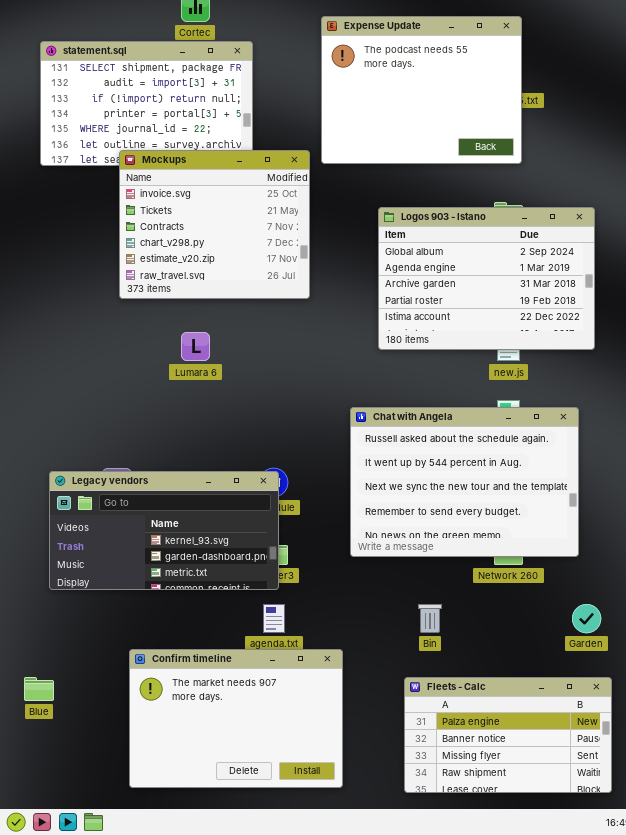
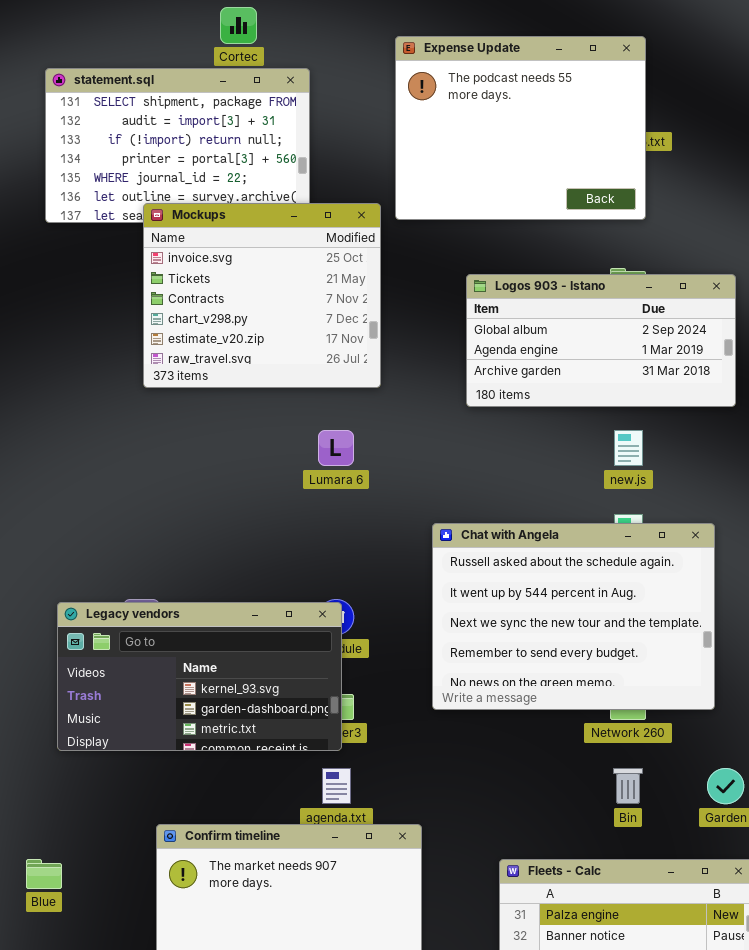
Logos 903 - Istano: [378,207,595,350] -> [466,274,736,407], resized
Lumara 6: [181,332,210,361] -> [318,430,354,466], moved
Bin: [418,604,442,633] -> [613,768,643,804], moved

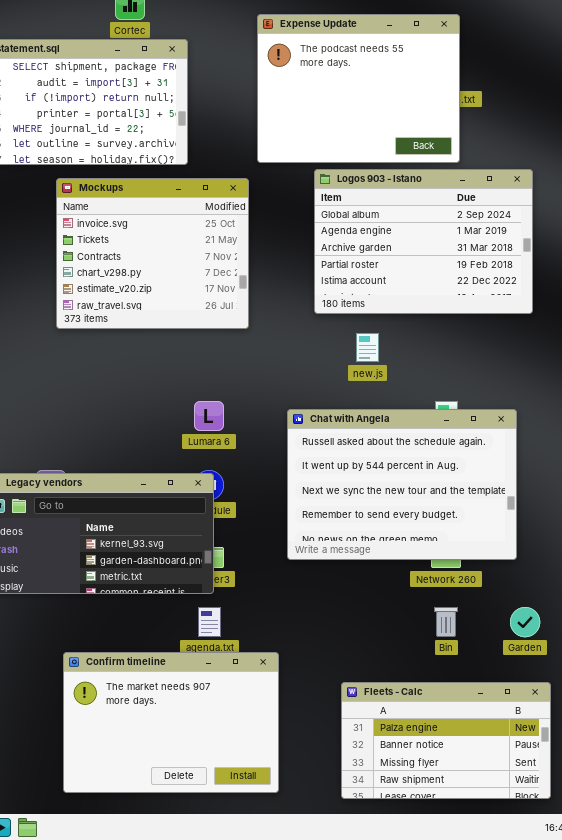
Mockups: [143,203,381,388] -> [56,178,249,329], moved
Logos 903 - Istano: [466,274,736,407] -> [314,169,533,314], resized
Lumara 6: [318,430,354,466] -> [194,401,224,431], moved
new.js: [614,430,643,466] -> [356,333,379,362], moved

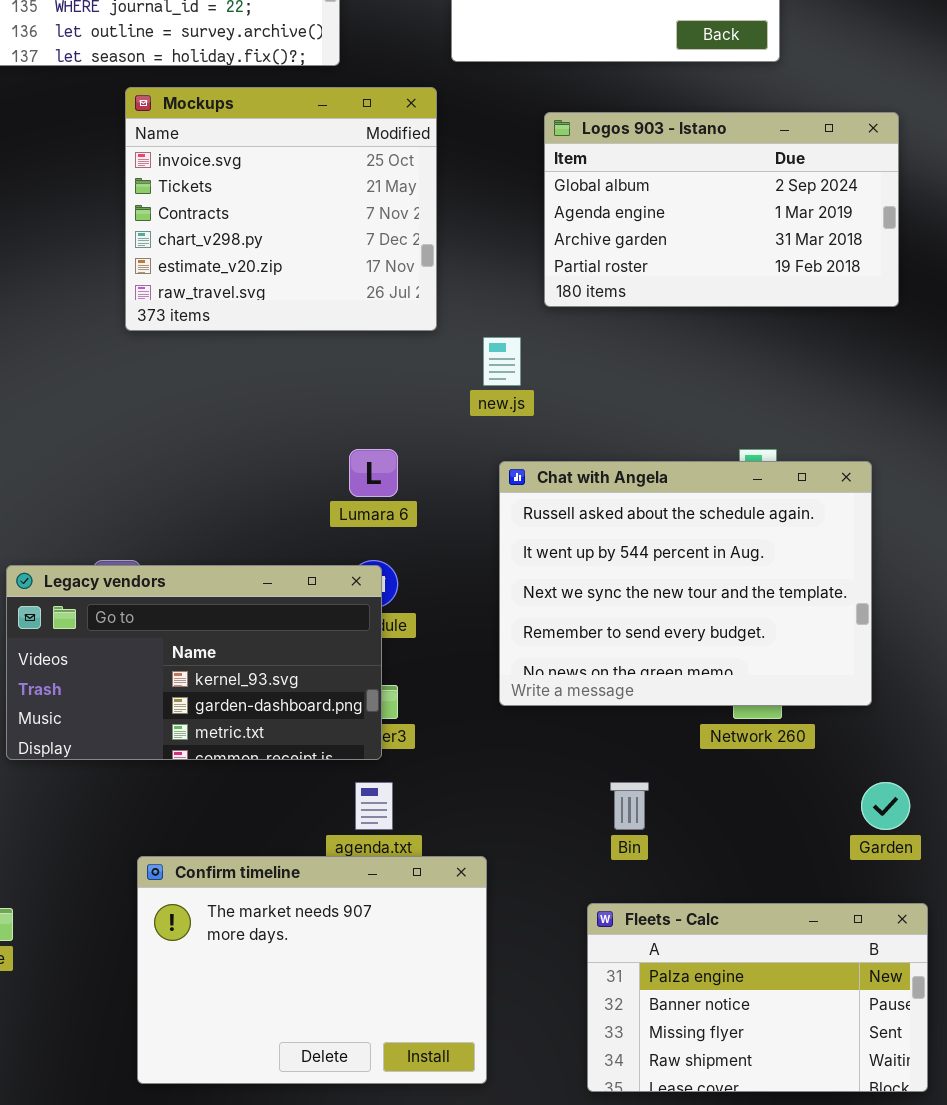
Logos 903 - Istano: [314,169,533,314] -> [544,112,899,307], resized
new.js: [356,333,379,362] -> [483,337,521,386], moved
Bin: [434,607,458,637] -> [610,782,649,830], moved

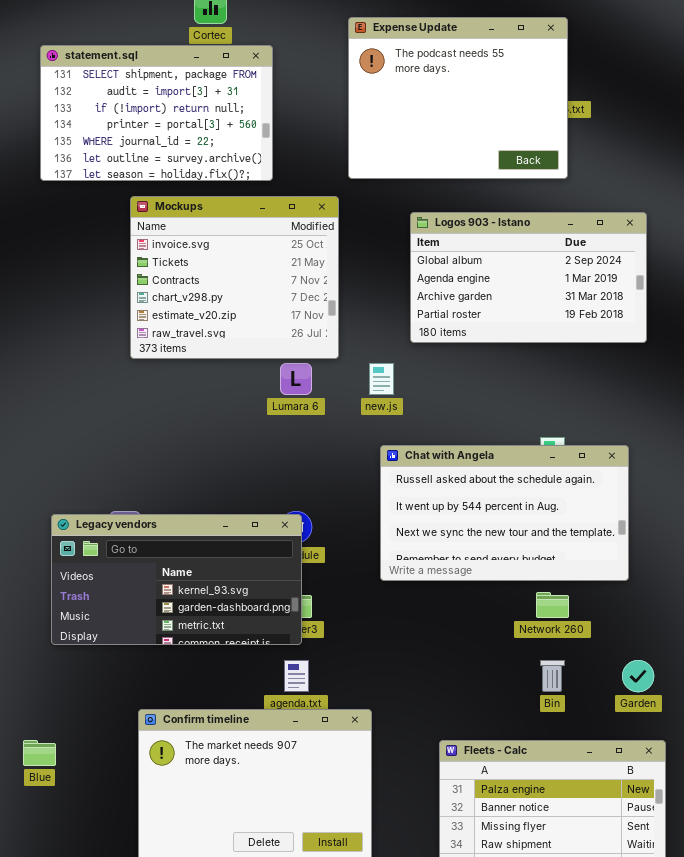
Lumara 6: [349,449,398,497] -> [280,363,312,395], moved
Chat with Angela: [499,461,872,706] -> [380,445,629,581], resized
Bin: [610,782,649,830] -> [540,660,565,692], moved

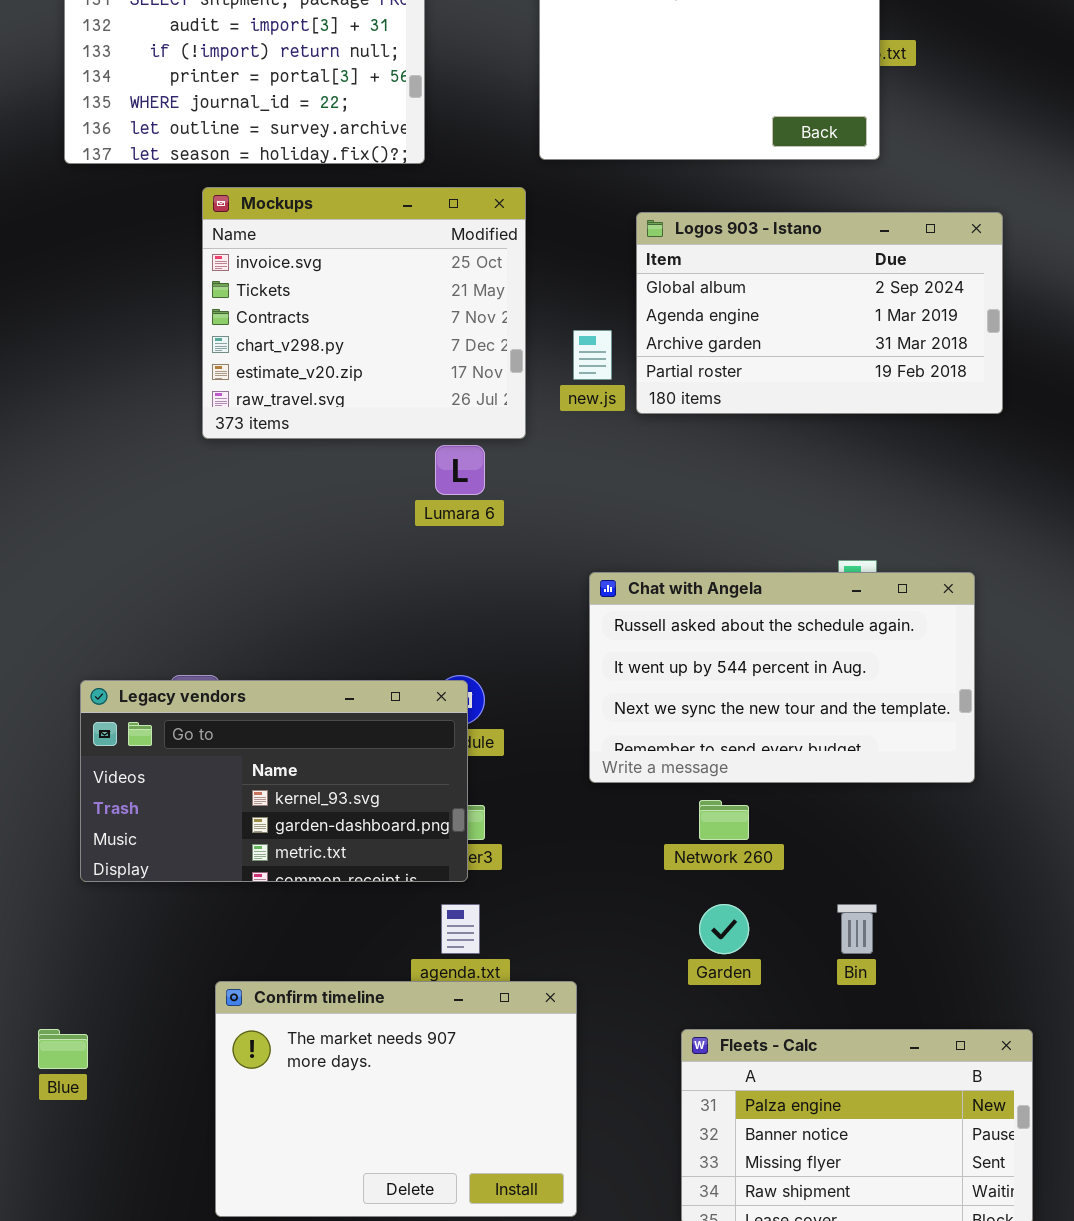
new.js: [369,363,394,395] -> [573,330,612,380], moved
Network 260: [536,592,569,618] -> [699,800,749,840], moved
Garden: [622,660,654,692] -> [699,904,749,954], moved

